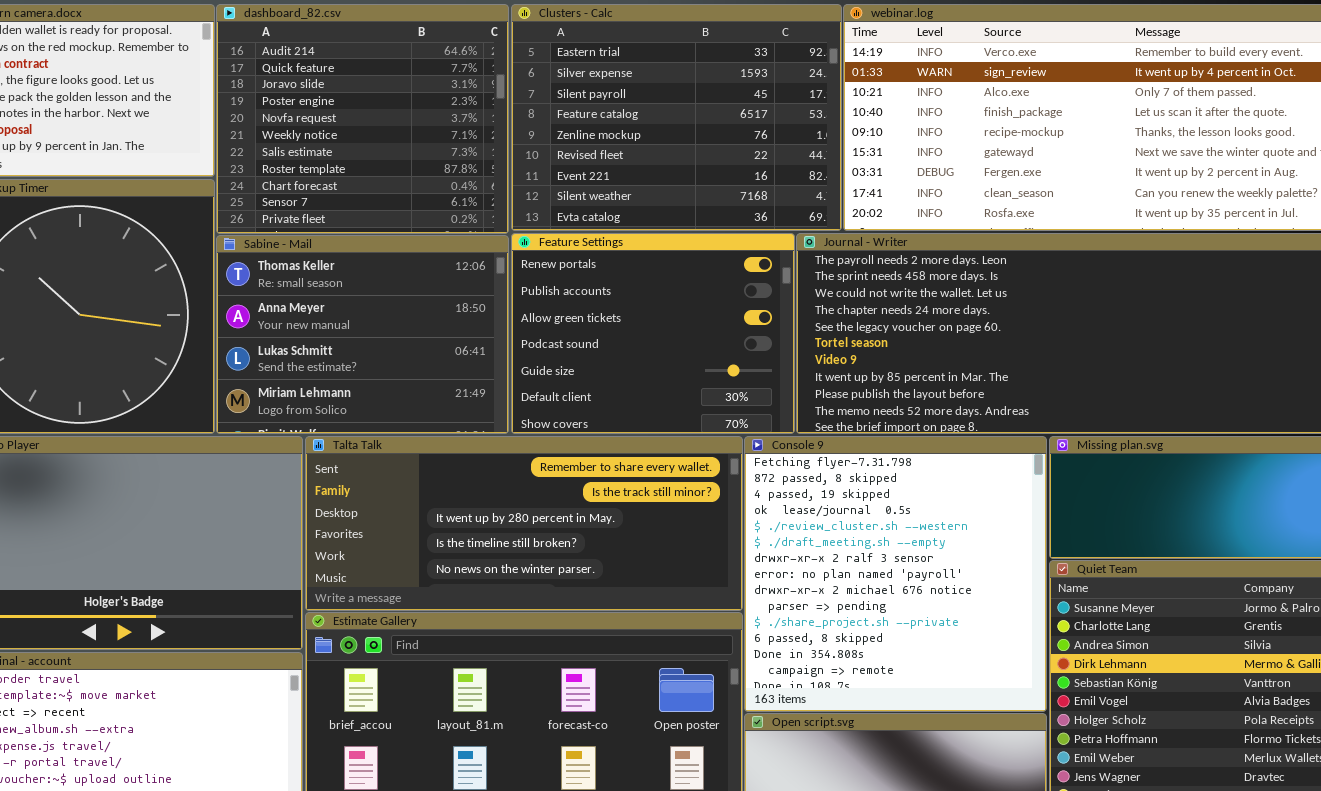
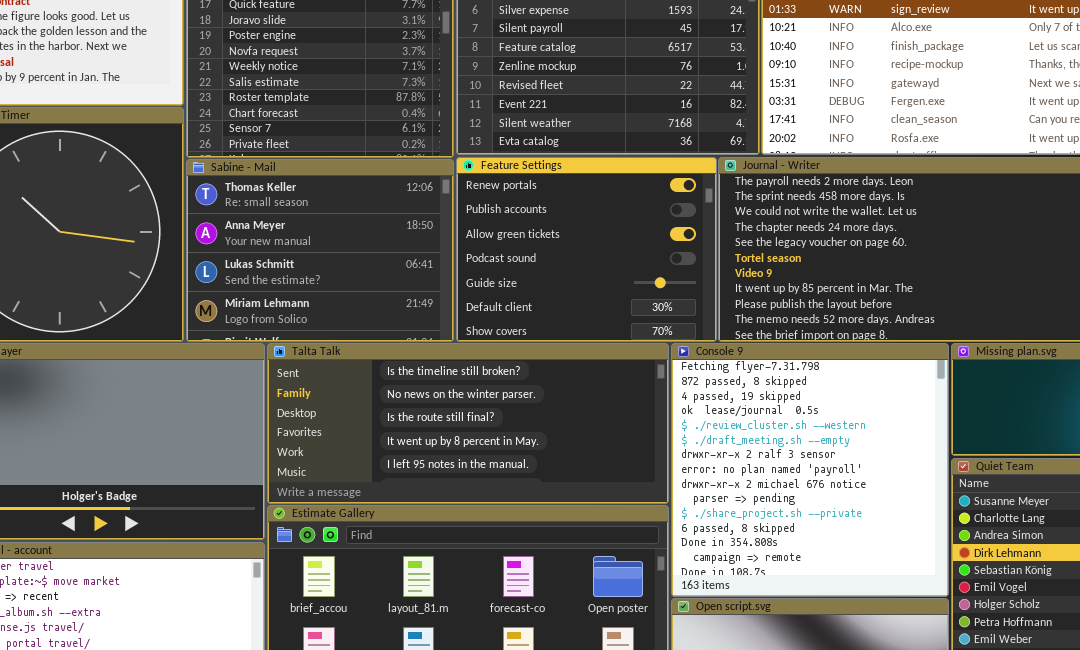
Talta Talk: [305,436,743,611] -> [267,343,669,504], scrolled down 3 rows

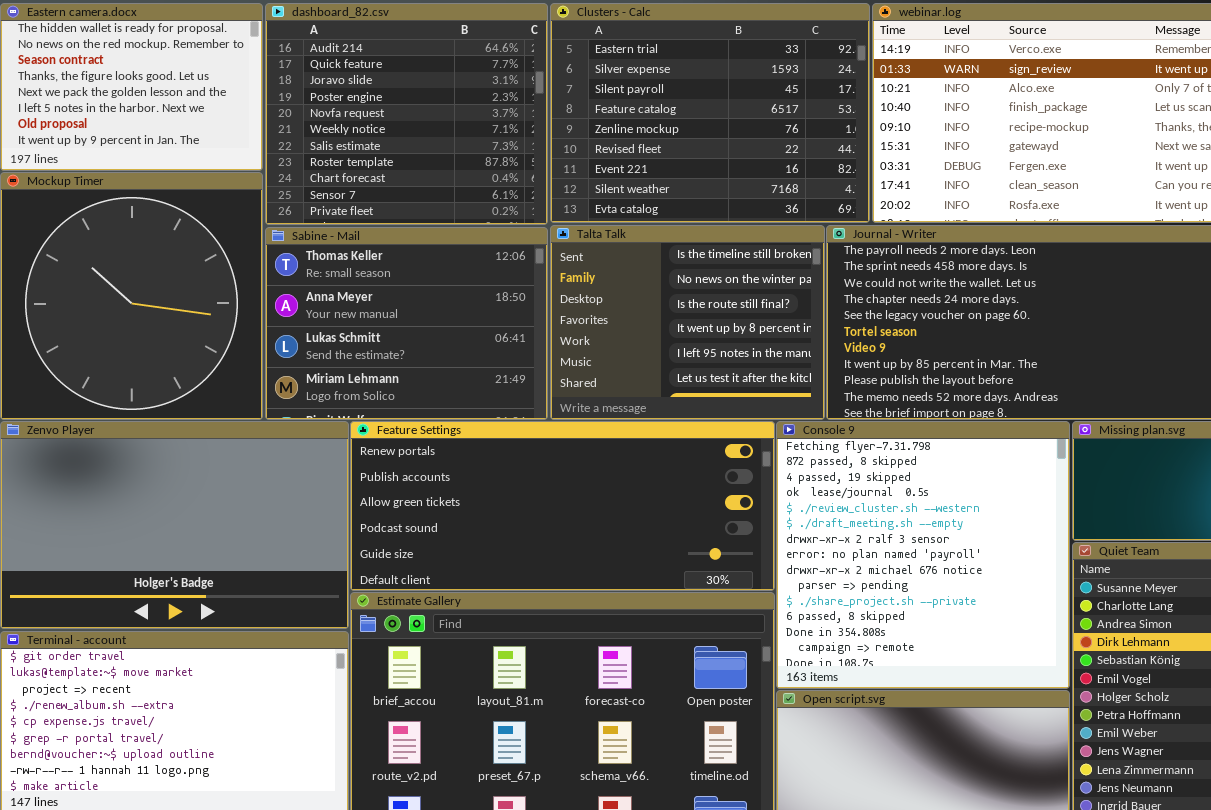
Feature Settings: [456,157,717,342] -> [350,421,775,591], moved, resized
Talta Talk: [267,343,669,504] -> [550,225,825,420], moved, resized

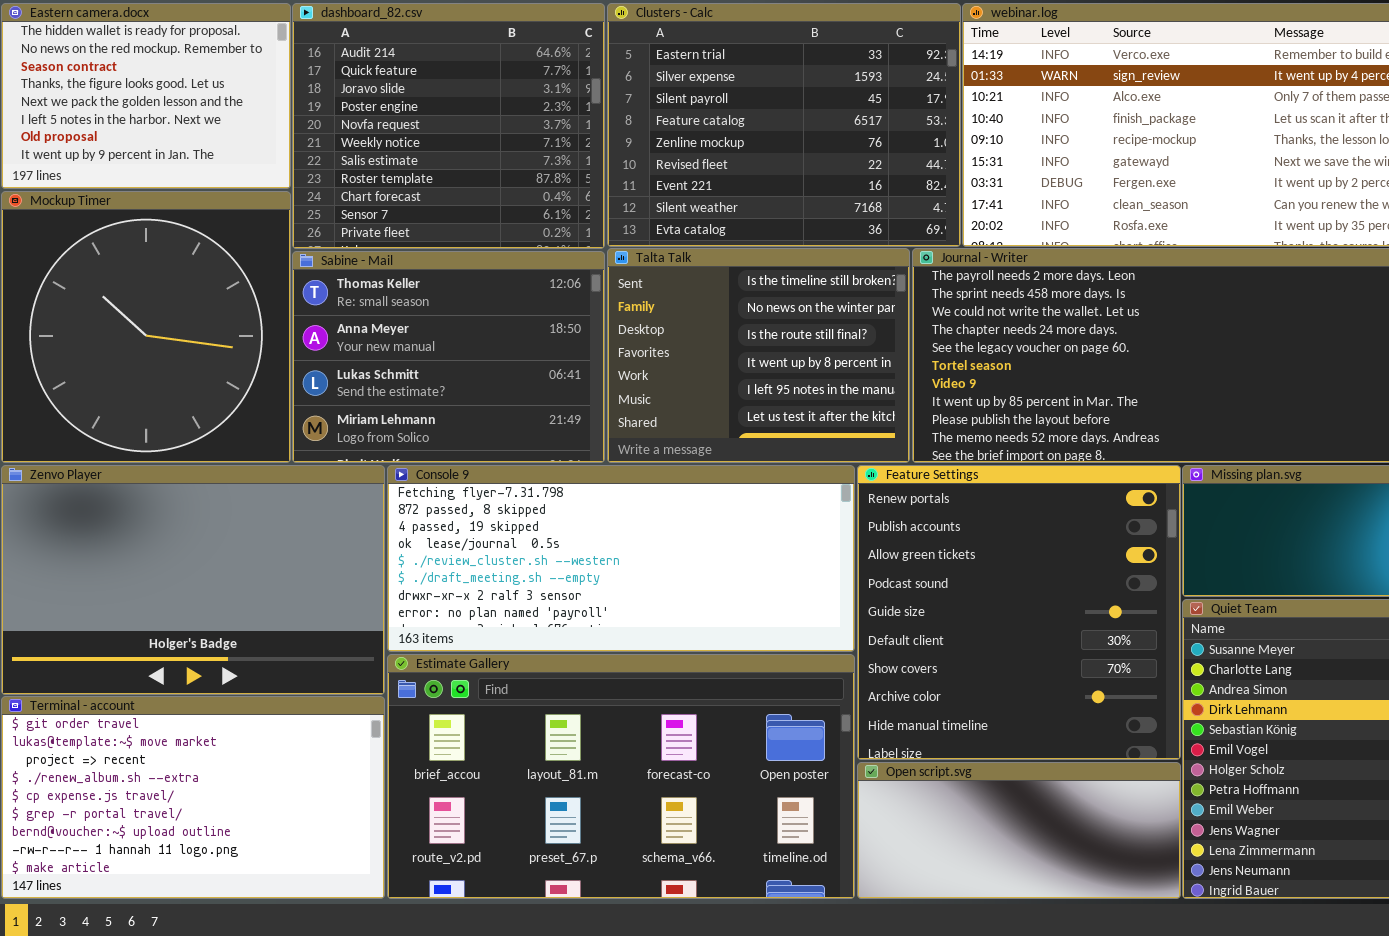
Feature Settings: [350,421,775,591] -> [857,465,1181,760], moved, resized
Console 9: [776,421,1070,689] -> [387,465,855,652], moved, resized

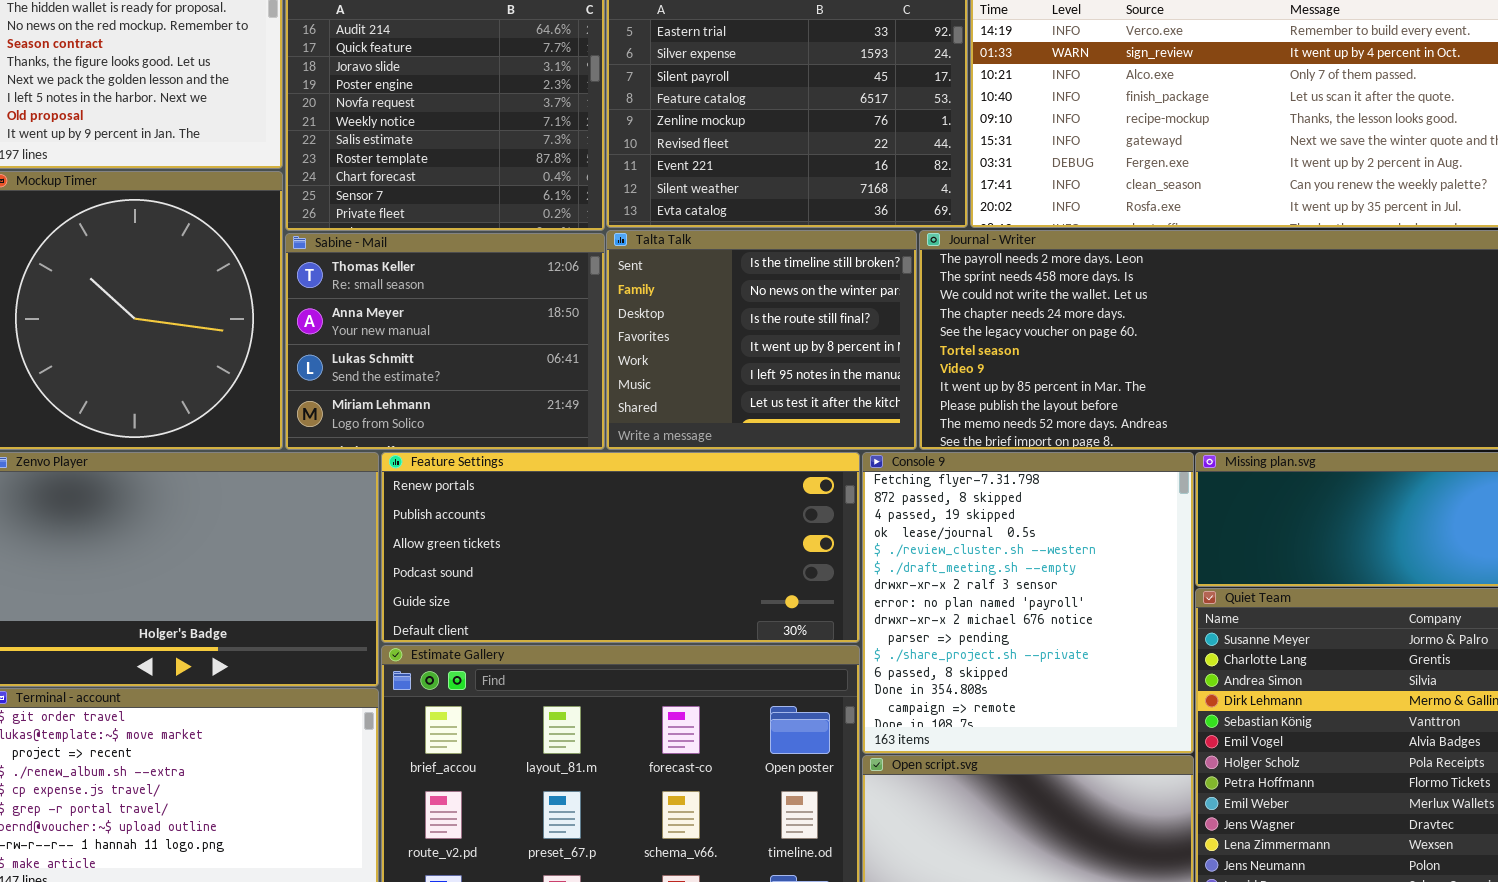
Console 9: [387,465,855,652] -> [862,452,1194,754], moved, resized
Feature Settings: [857,465,1181,760] -> [381,452,860,643], moved, resized

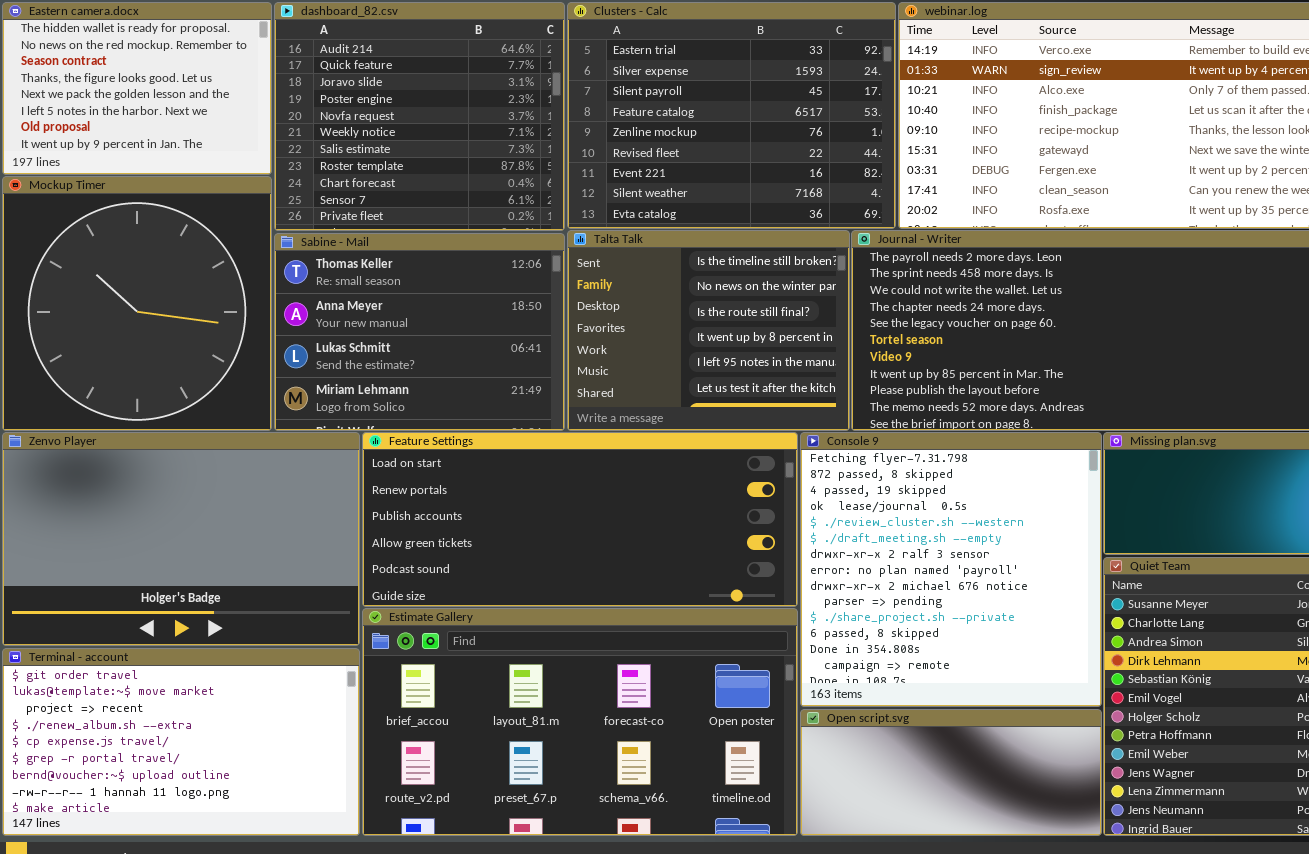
Feature Settings: [381,452,860,643] -> [362,432,798,607], scrolled up 1 row

